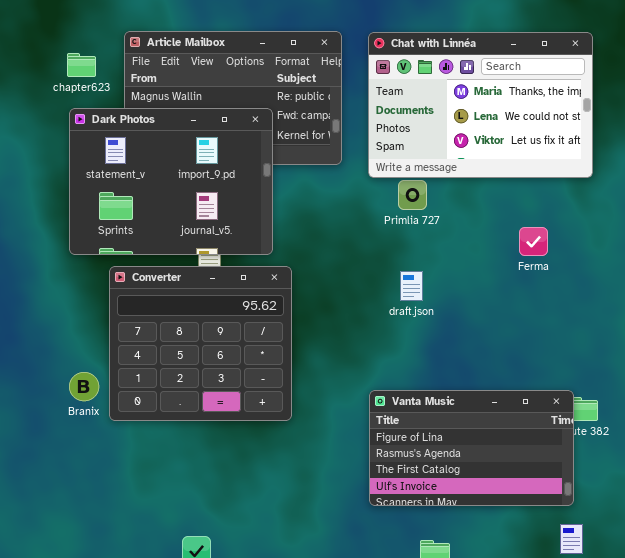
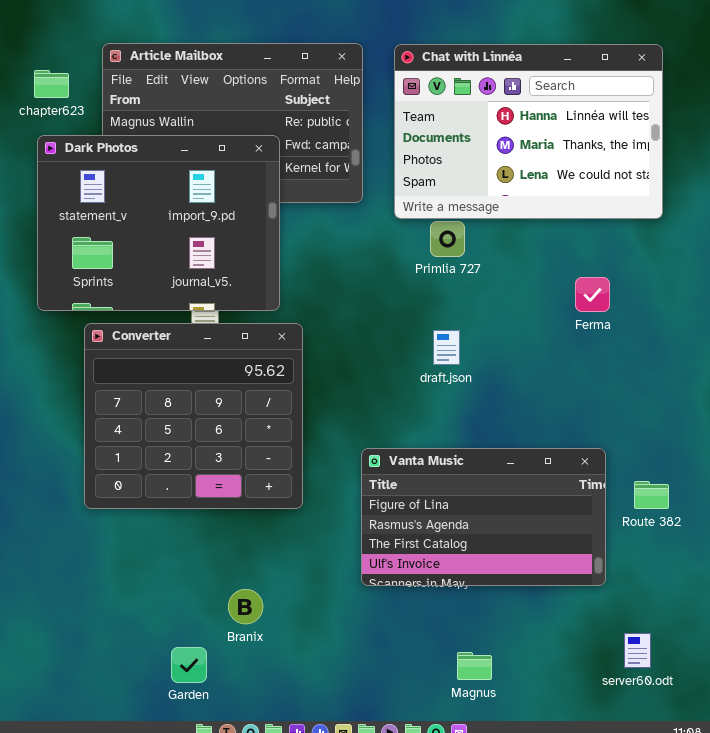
Chat with Linnéa: [368,32,593,178] -> [394,44,663,219], scrolled up 1 row
Branix: [69,372,99,401] -> [228,589,263,624], moved
Vanta Music: [369,390,574,506] -> [361,448,606,586], moved

